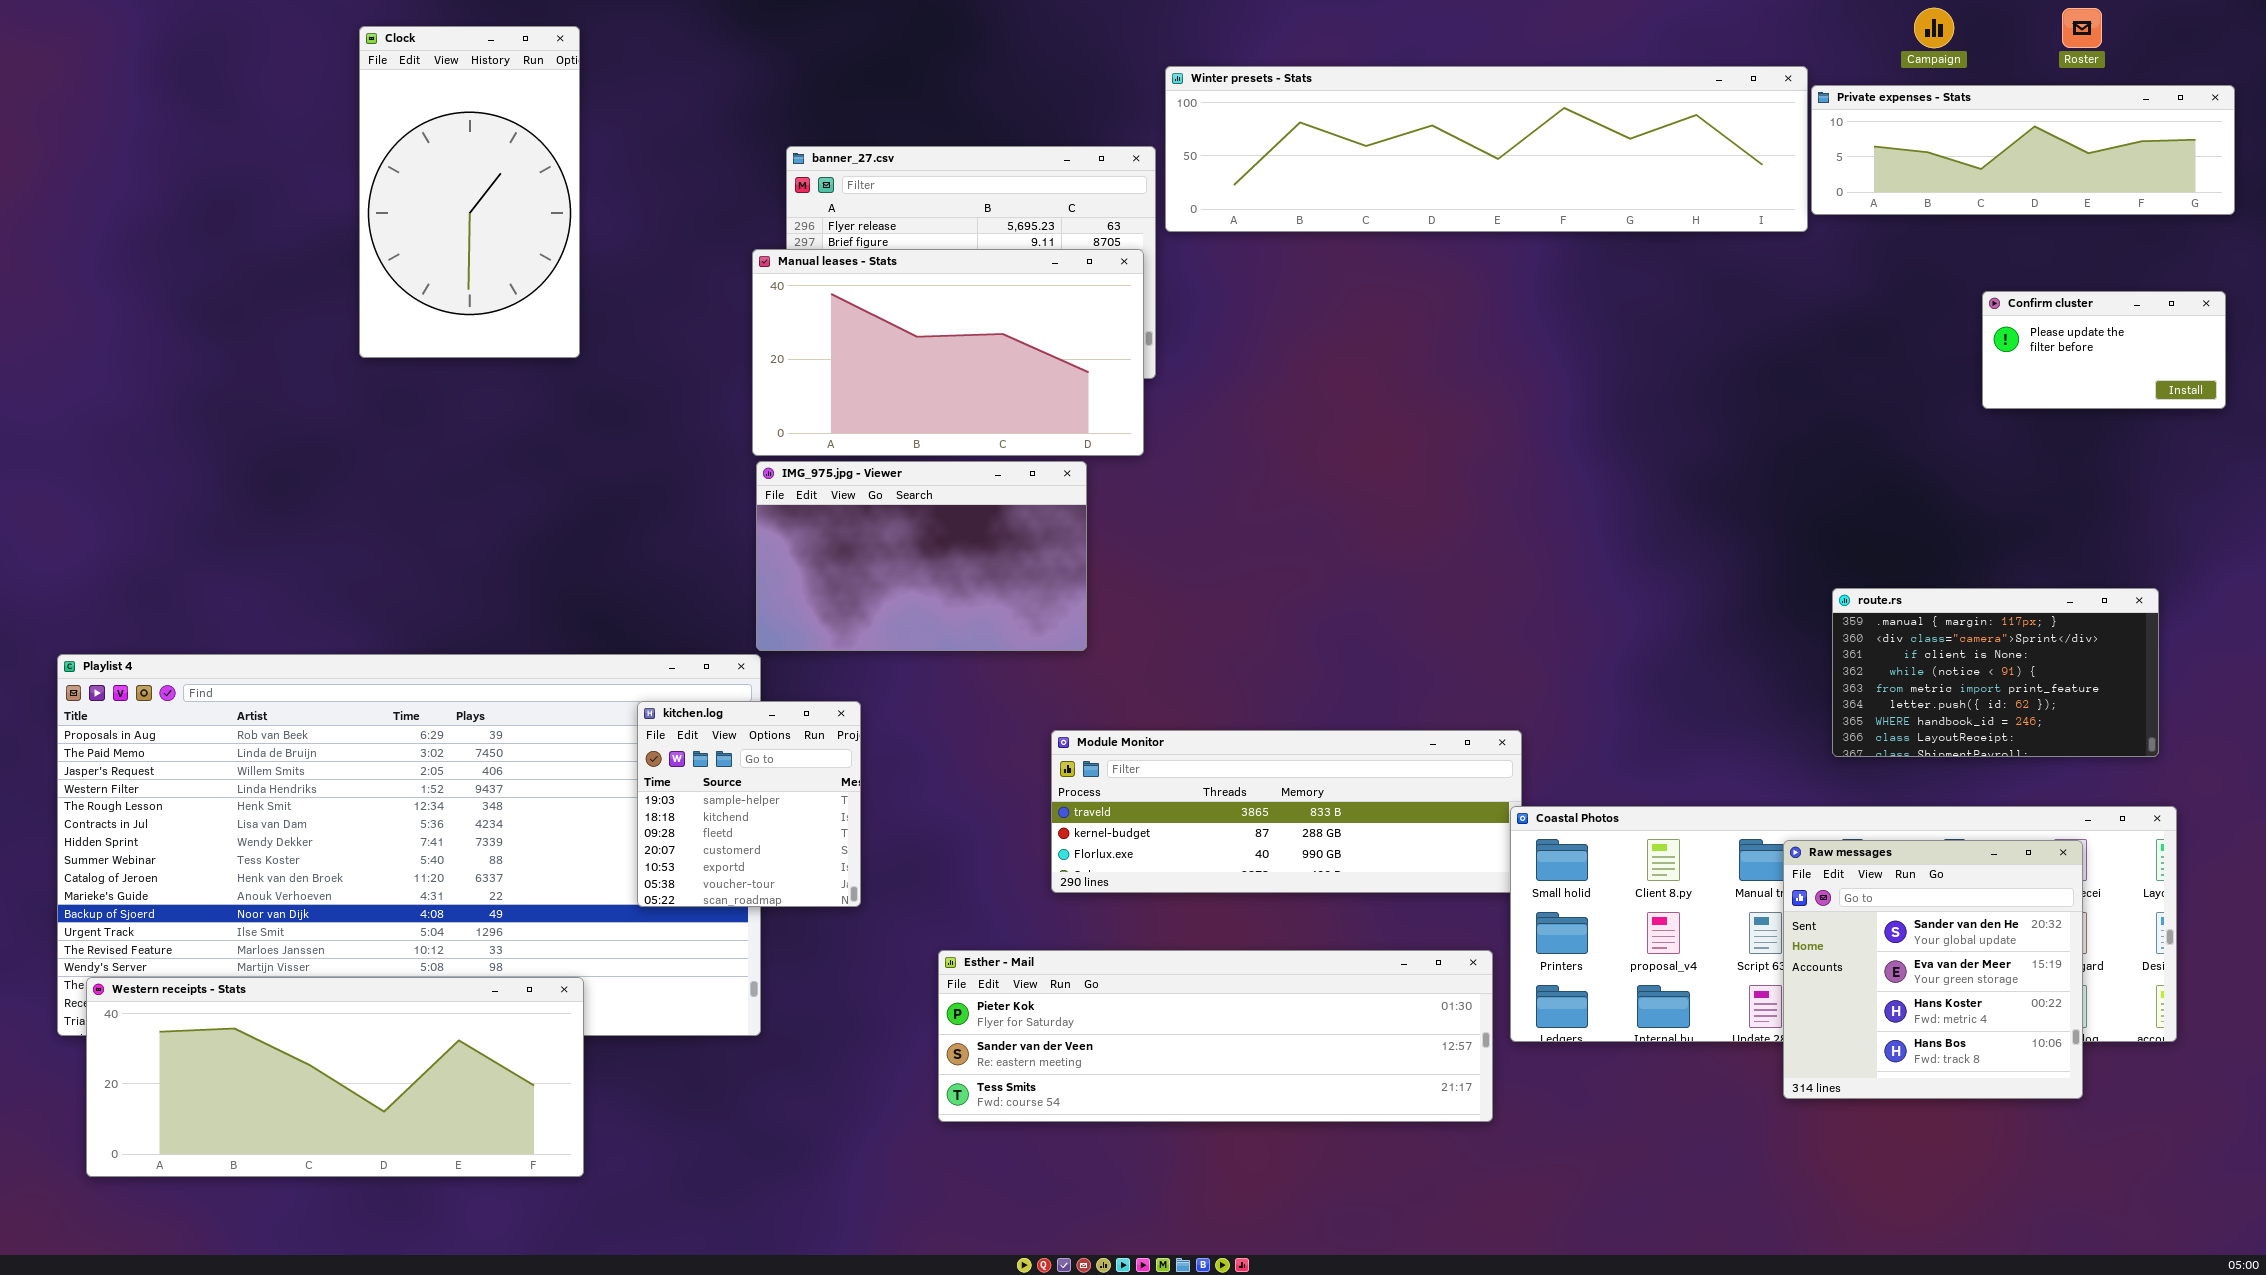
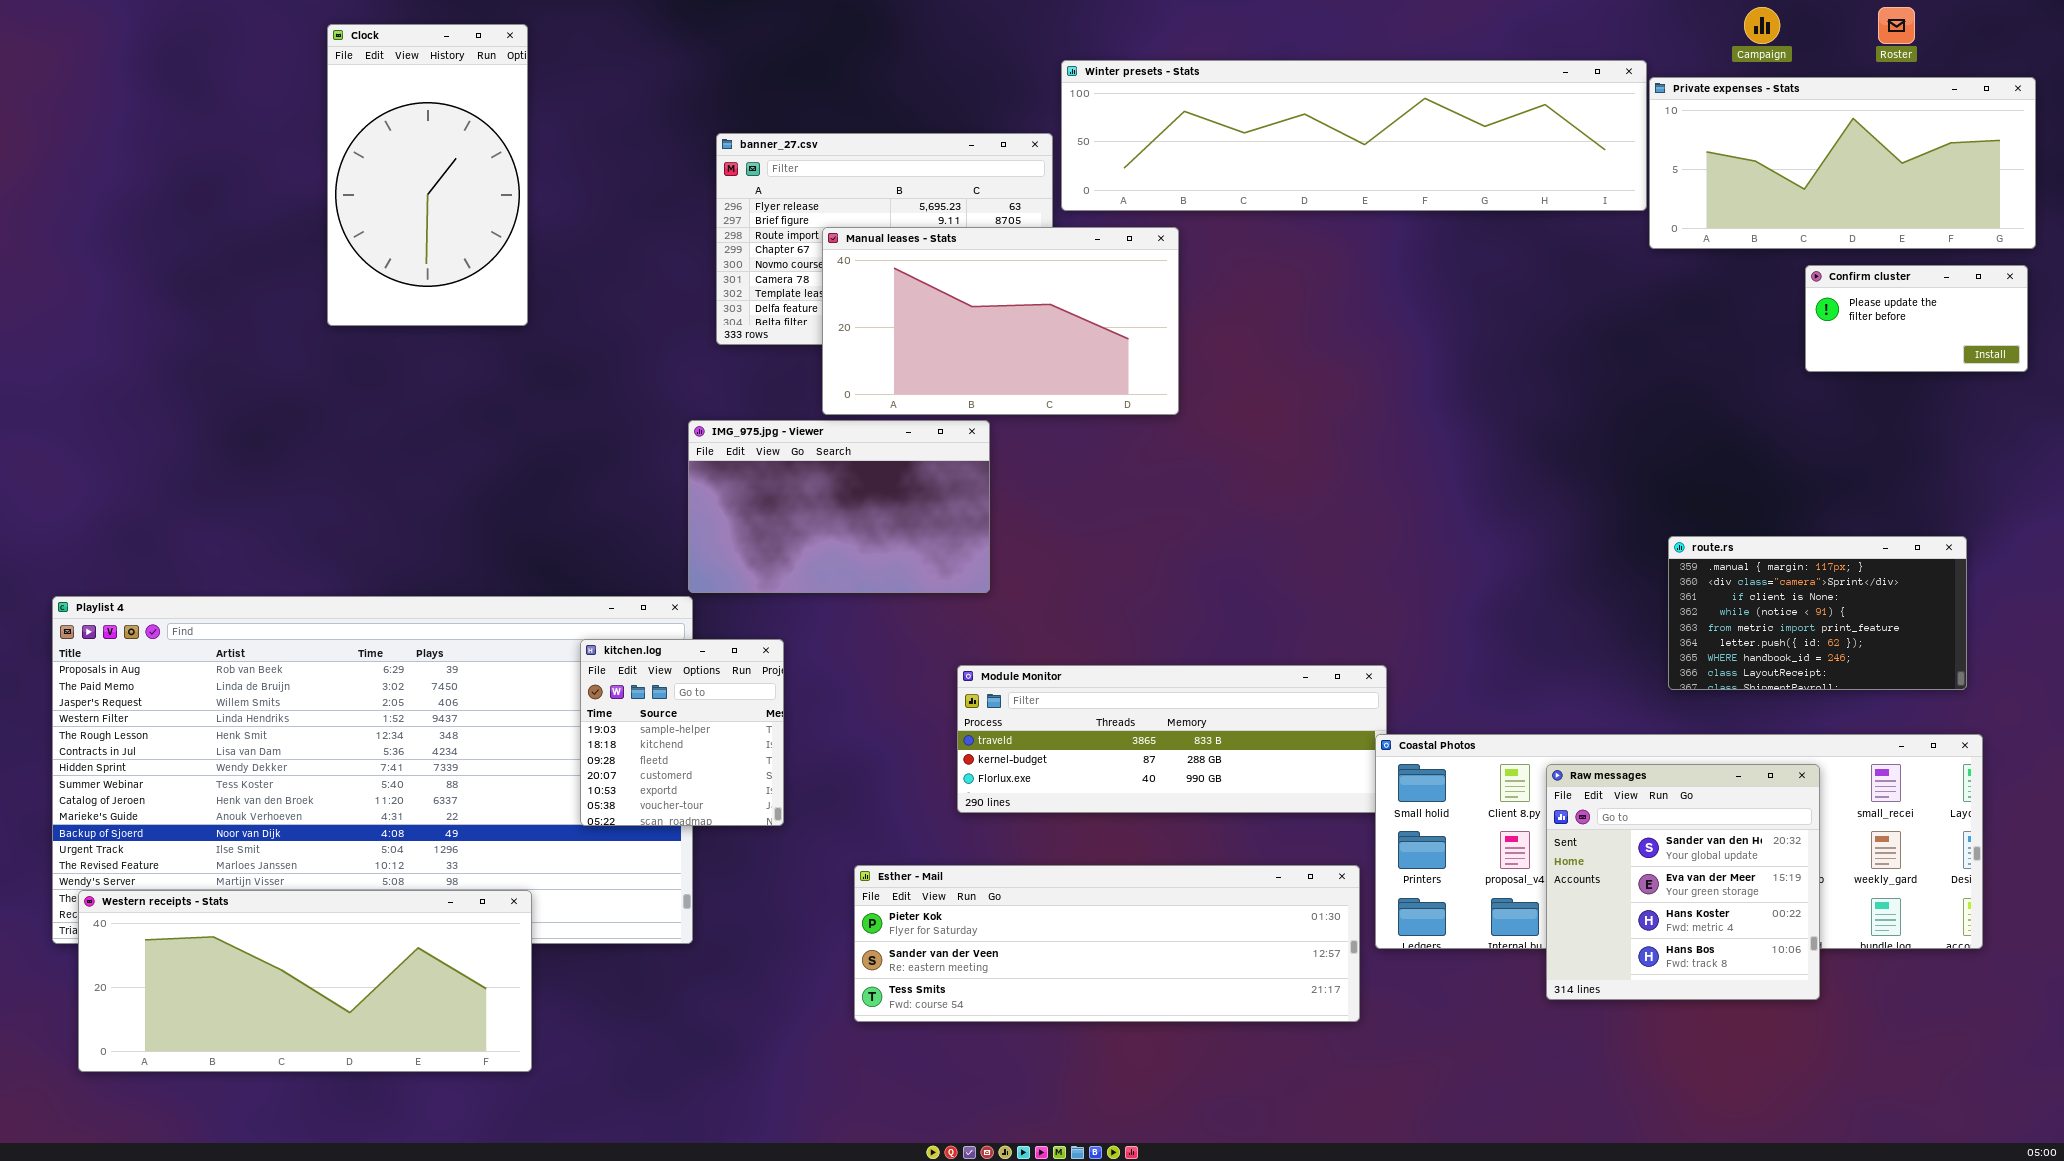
Private expenses - Stats: [1811,85,2235,215] -> [1649,77,2036,249], resized
Manual leases - Stats: [752,249,1144,456] -> [822,227,1179,415], moved
Raw messages: [1783,840,2083,1099] -> [1546,764,1820,1000], moved

